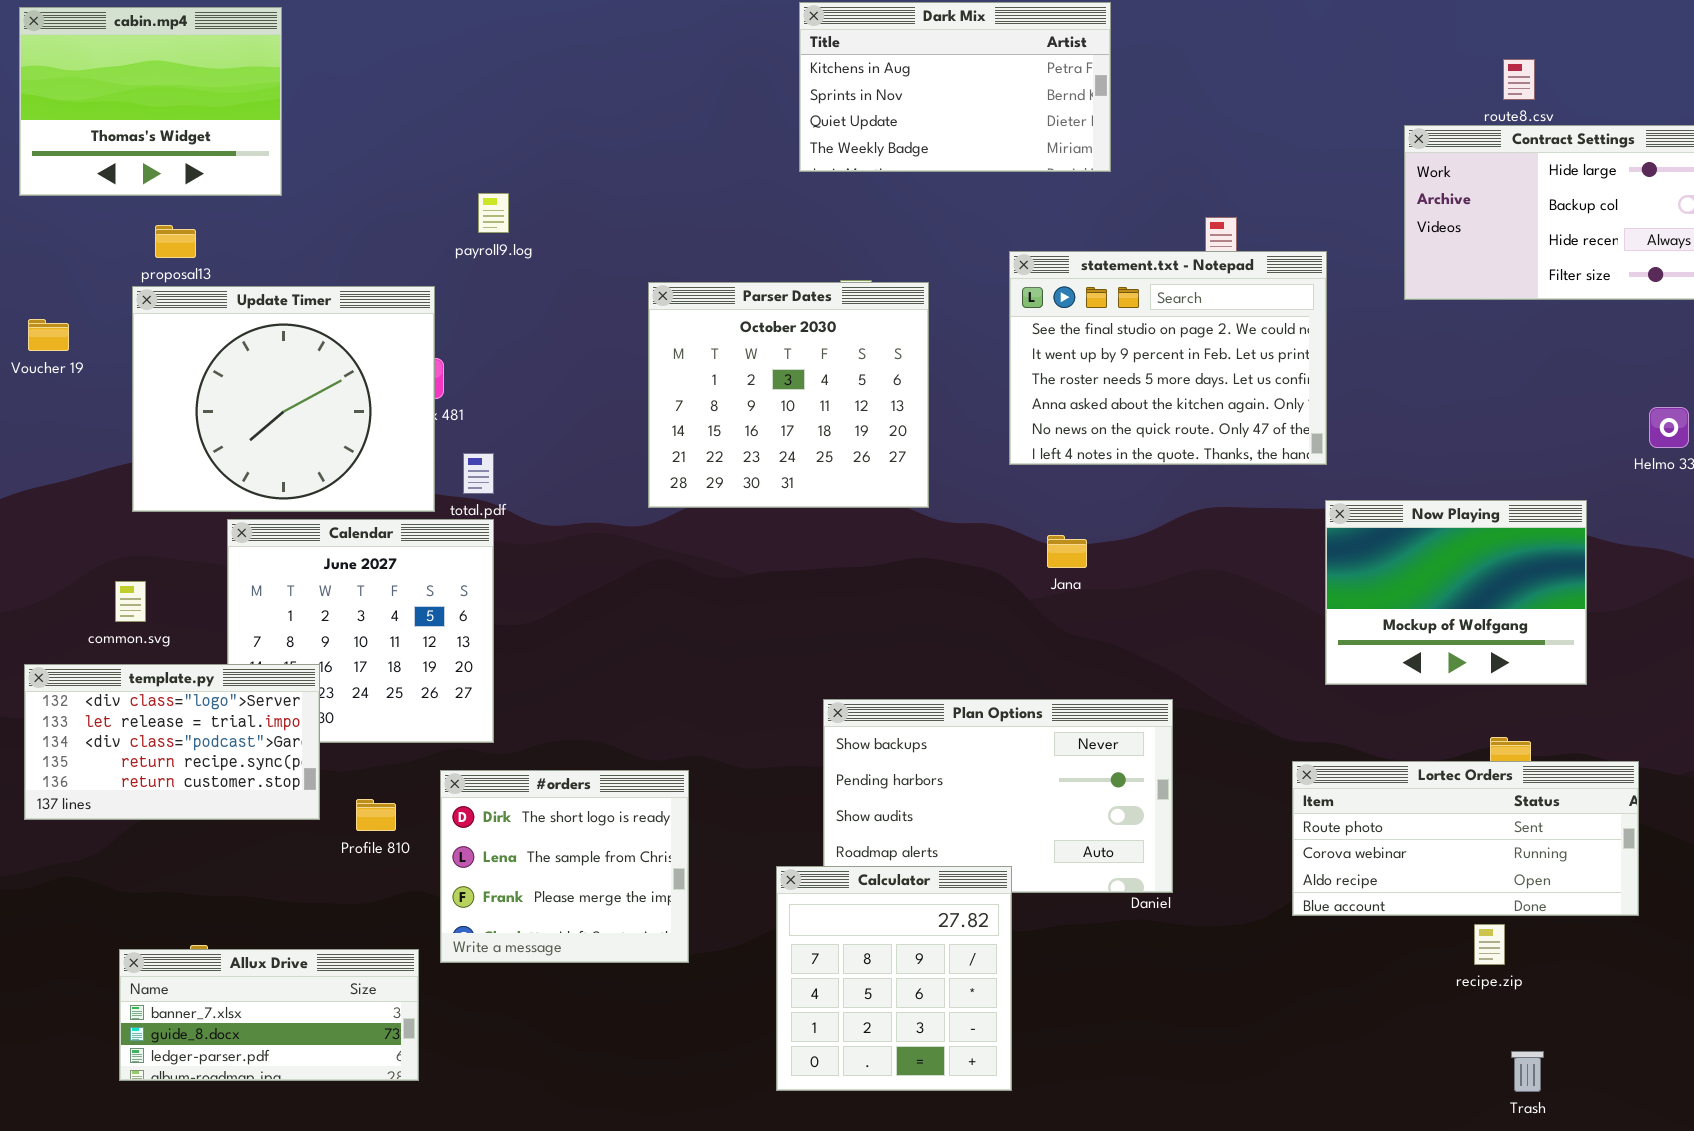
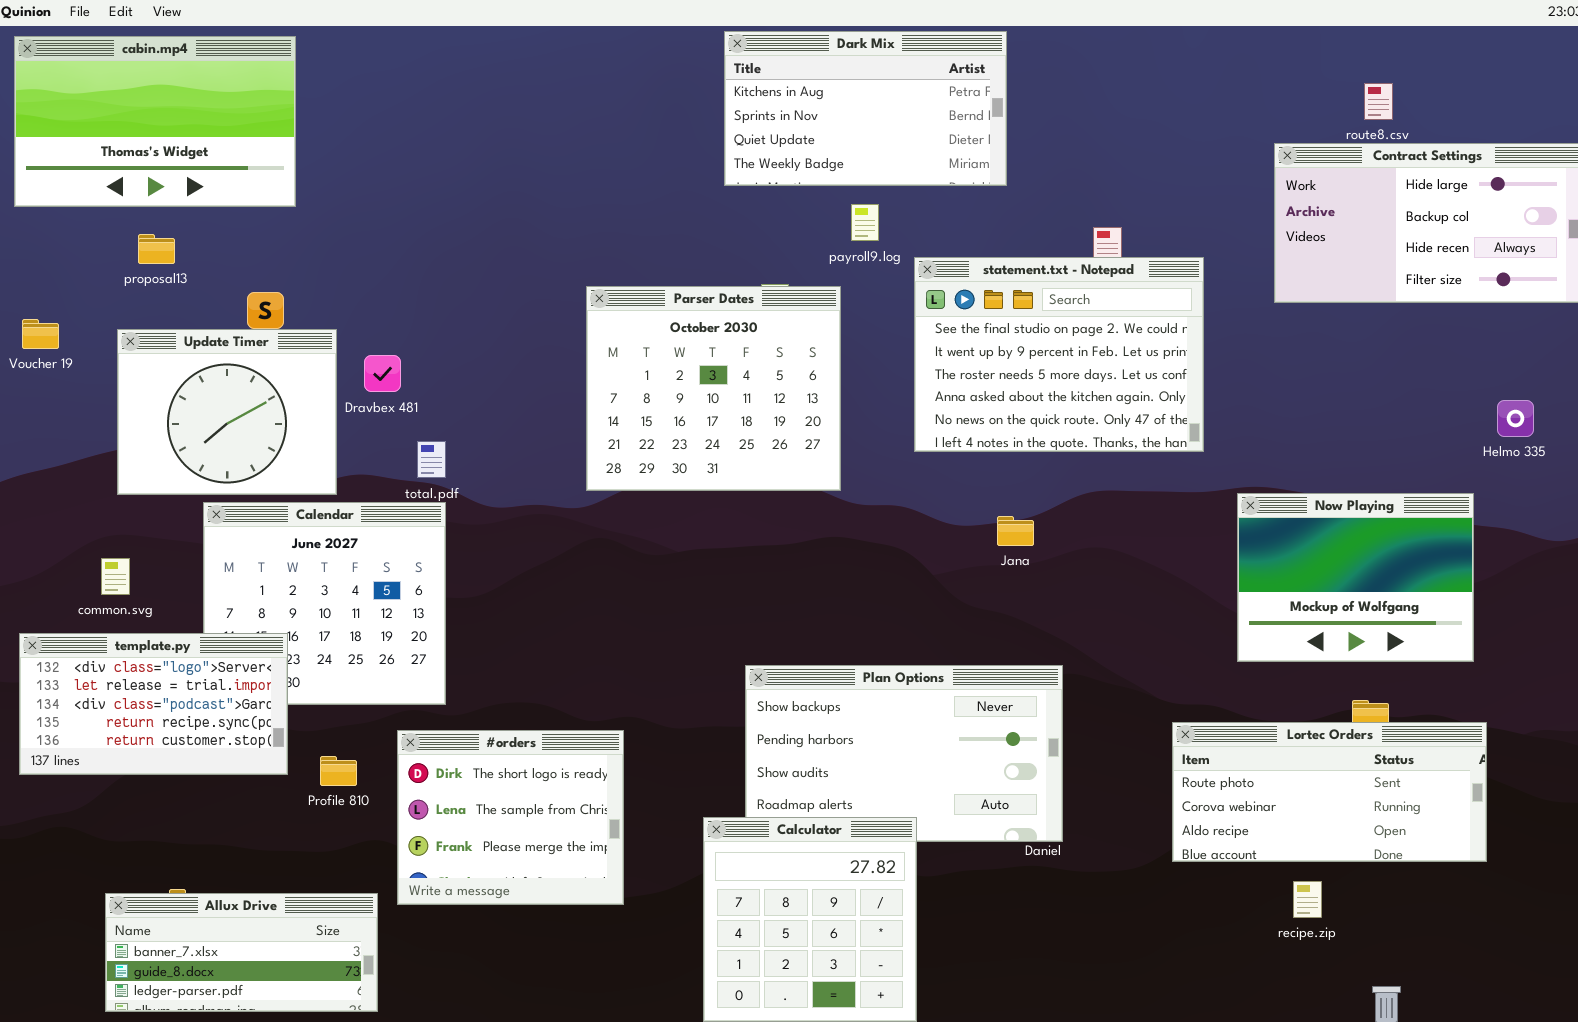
cabin.mp4: [19,7,282,196] -> [14,36,296,207], resized
payroll9.log: [478,193,509,233] -> [851,204,879,241], moved
Update Timer: [132,286,435,512] -> [117,329,337,495], resized
Now Playing: [1325,500,1587,685] -> [1237,493,1474,662], moved
Jana: [1047,535,1087,568] -> [997,516,1034,546], moved
recipe.zip: [1474,924,1505,965] -> [1293,881,1322,918], moved

